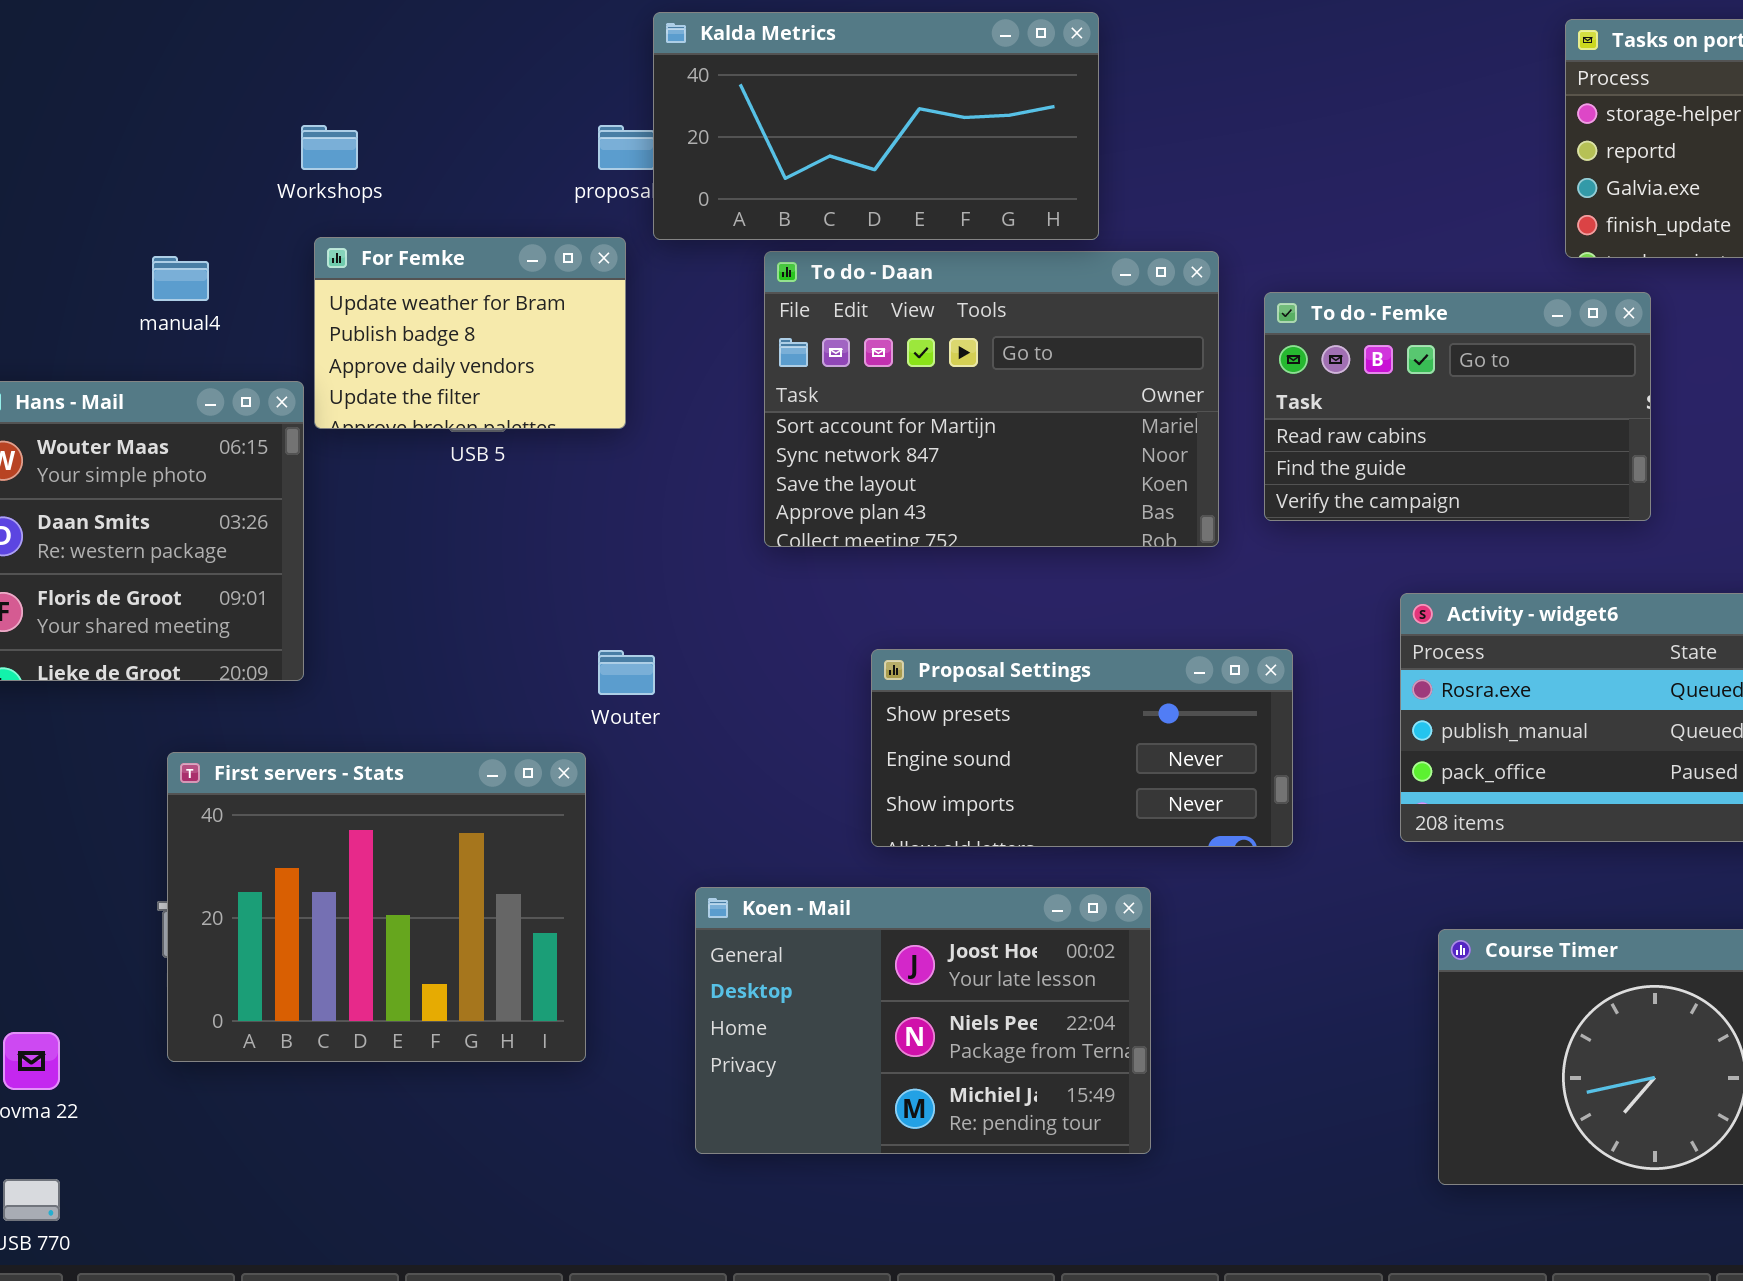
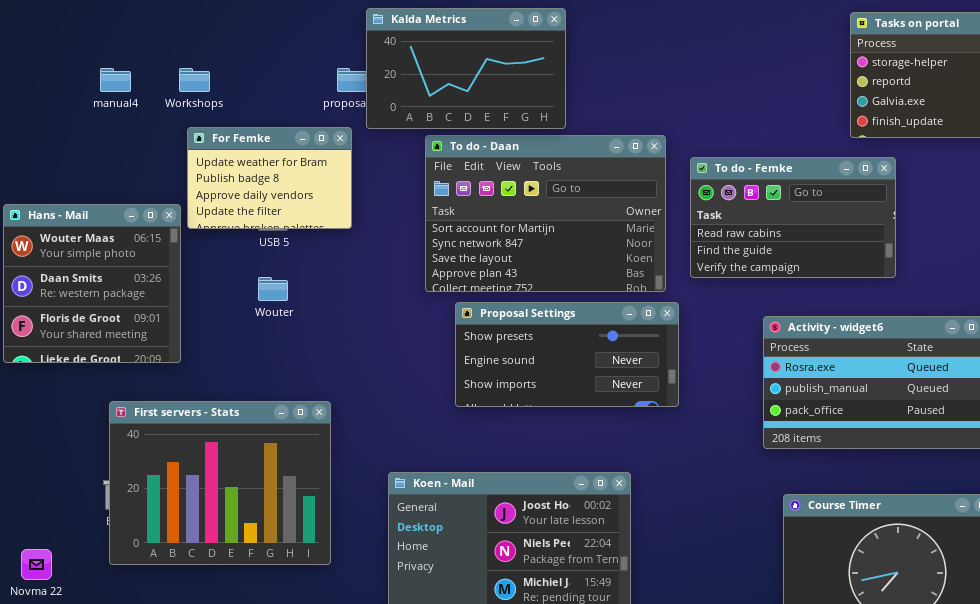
Kalda Metrics: [653,12,1099,240] -> [366,8,566,129], resized
manual4: [152,256,209,301] -> [100,68,131,92], moved
Proposal Settings: [871,649,1293,847] -> [455,302,679,407], moved
Wouter: [598,650,655,695] -> [258,277,288,301], moved

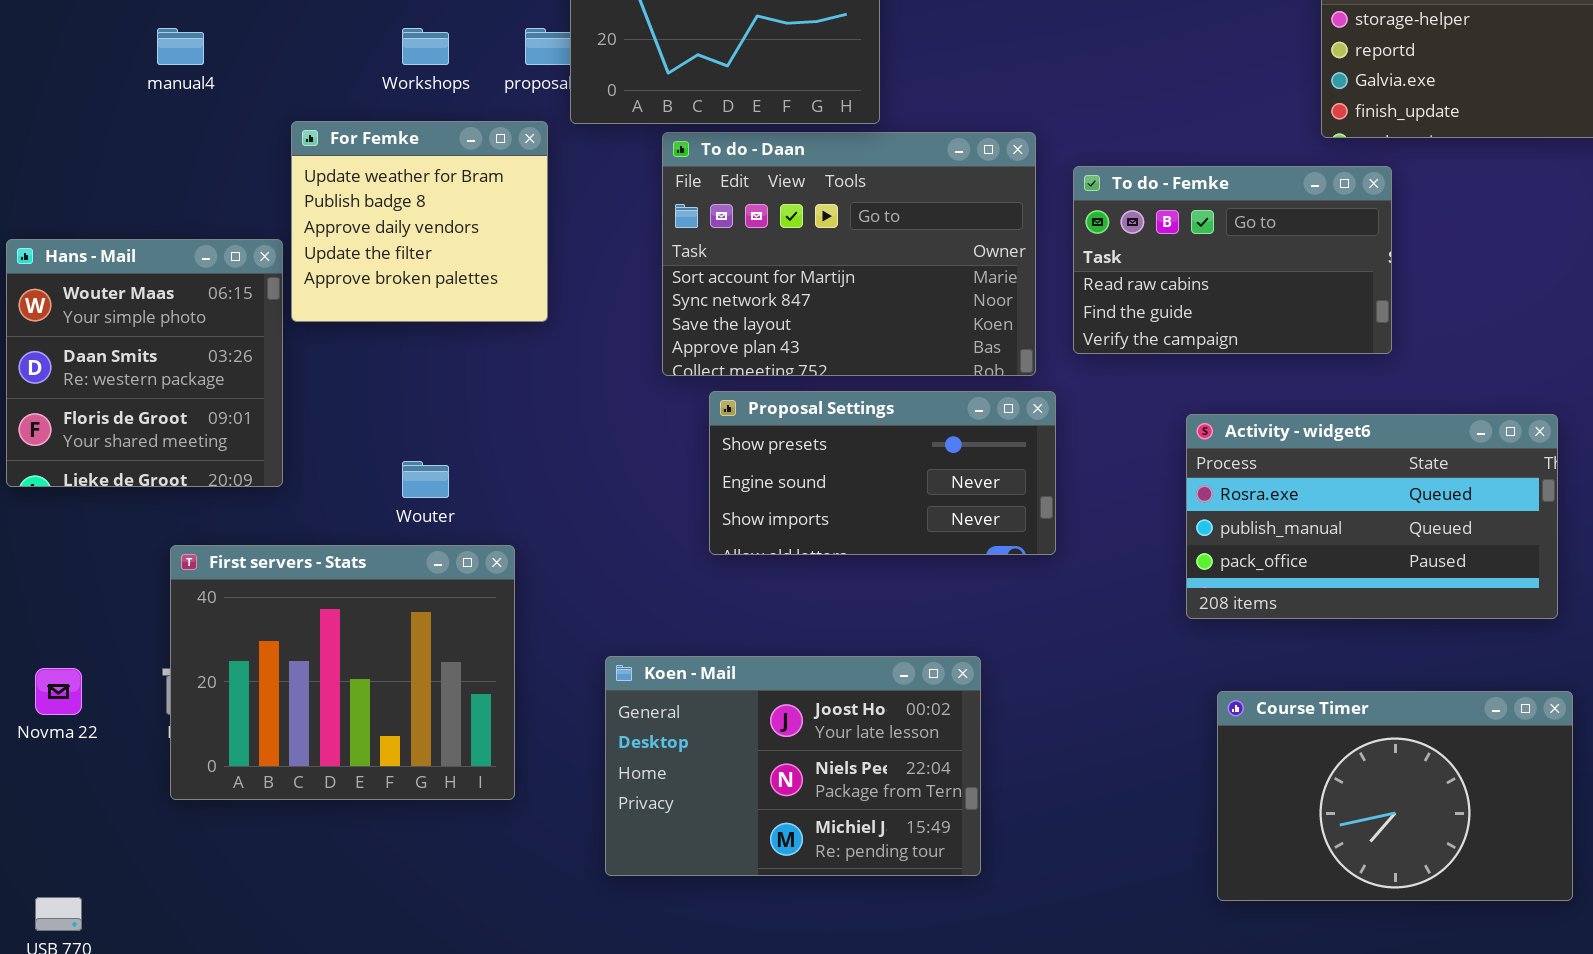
Workshops: [179,68,210,92] -> [402,28,449,65], moved
For Femke: [187,127,352,229] -> [291,121,548,322], resized
Wouter: [258,277,288,301] -> [402,461,449,498], moved
Novma 22: [21,549,52,580] -> [35,668,82,715], moved

